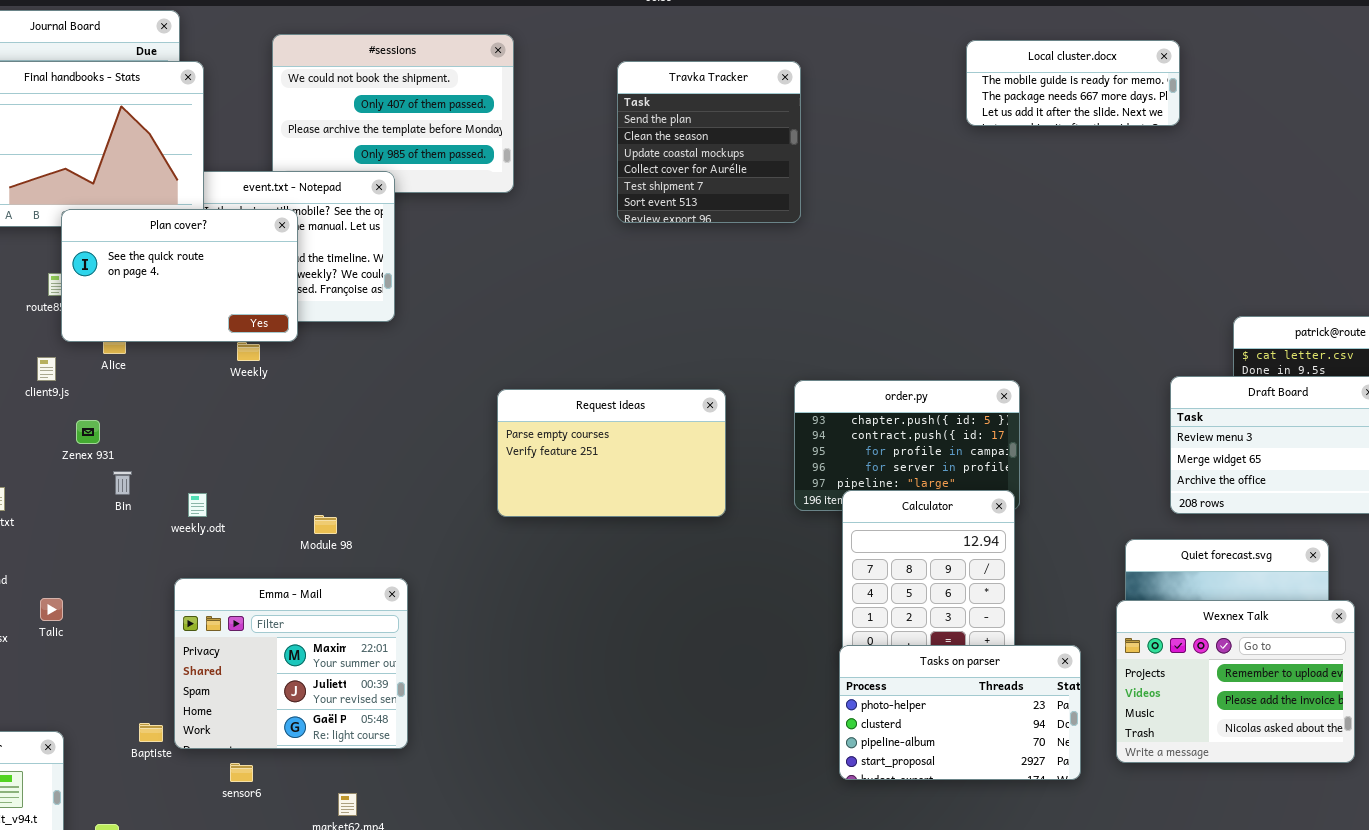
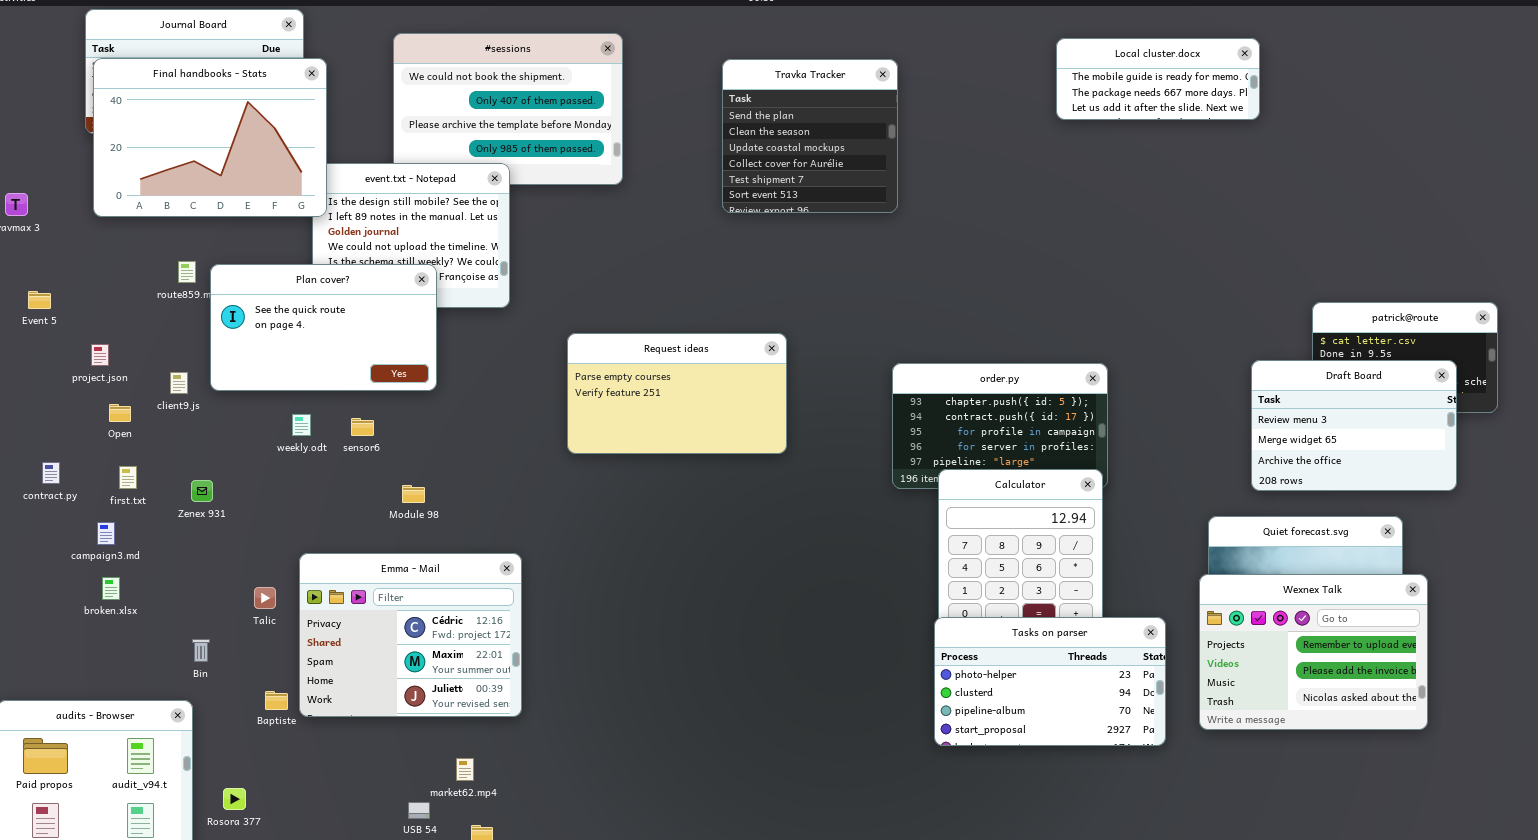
Plan cover?: [61,209,298,342] -> [210,264,437,391], moved
client9.js: [37,357,56,381] -> [170,372,188,394], moved
Request ideas: [497,389,726,517] -> [567,333,787,454], moved
Zenex 931: [76,420,100,444] -> [191,480,213,502], moved
Bin: [113,471,132,495] -> [192,639,210,662], moved
weekly.odt: [188,493,207,517] -> [292,414,311,436], moved
Module 98: [314,515,337,534] -> [402,485,425,503], moved
Emma - Mail: [174,578,408,749] -> [299,553,522,717], scrolled up 1 row
Talic: [40,598,63,621] -> [254,587,276,609], moved
sensor6: [230,763,253,782] -> [351,418,374,436], moved

